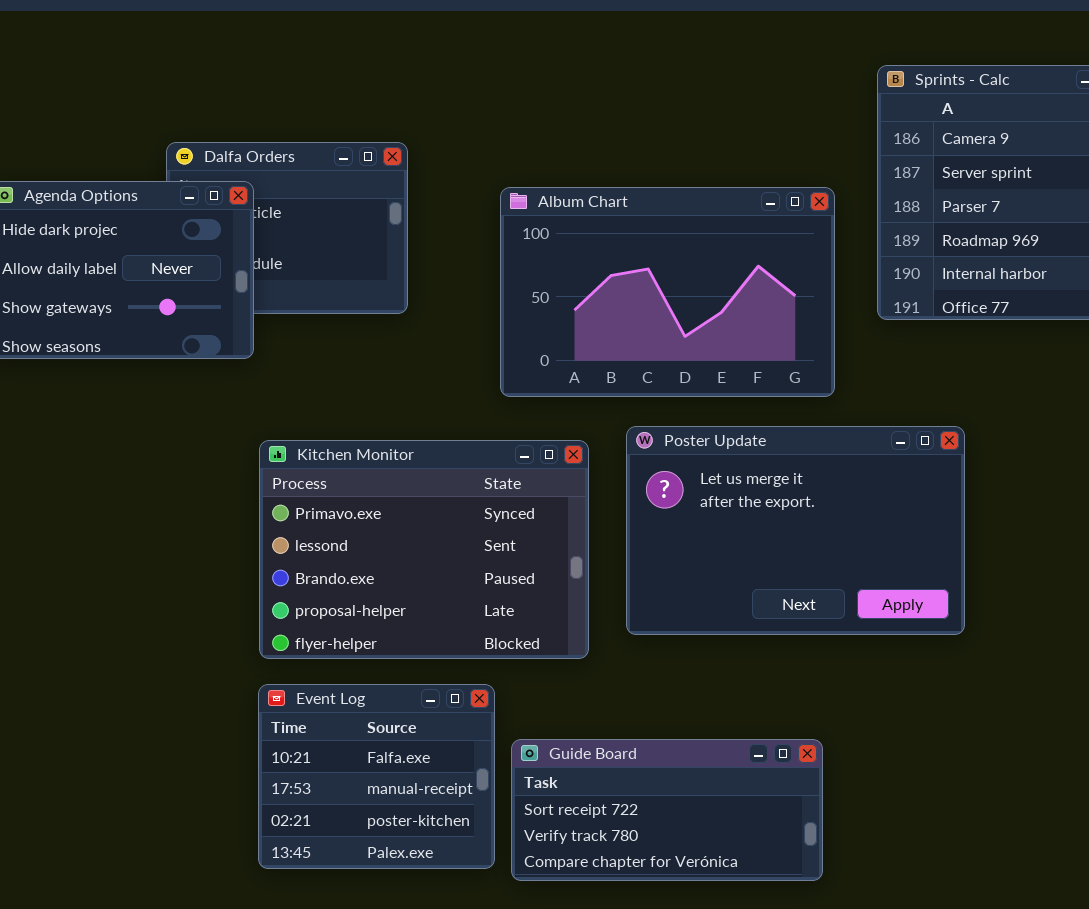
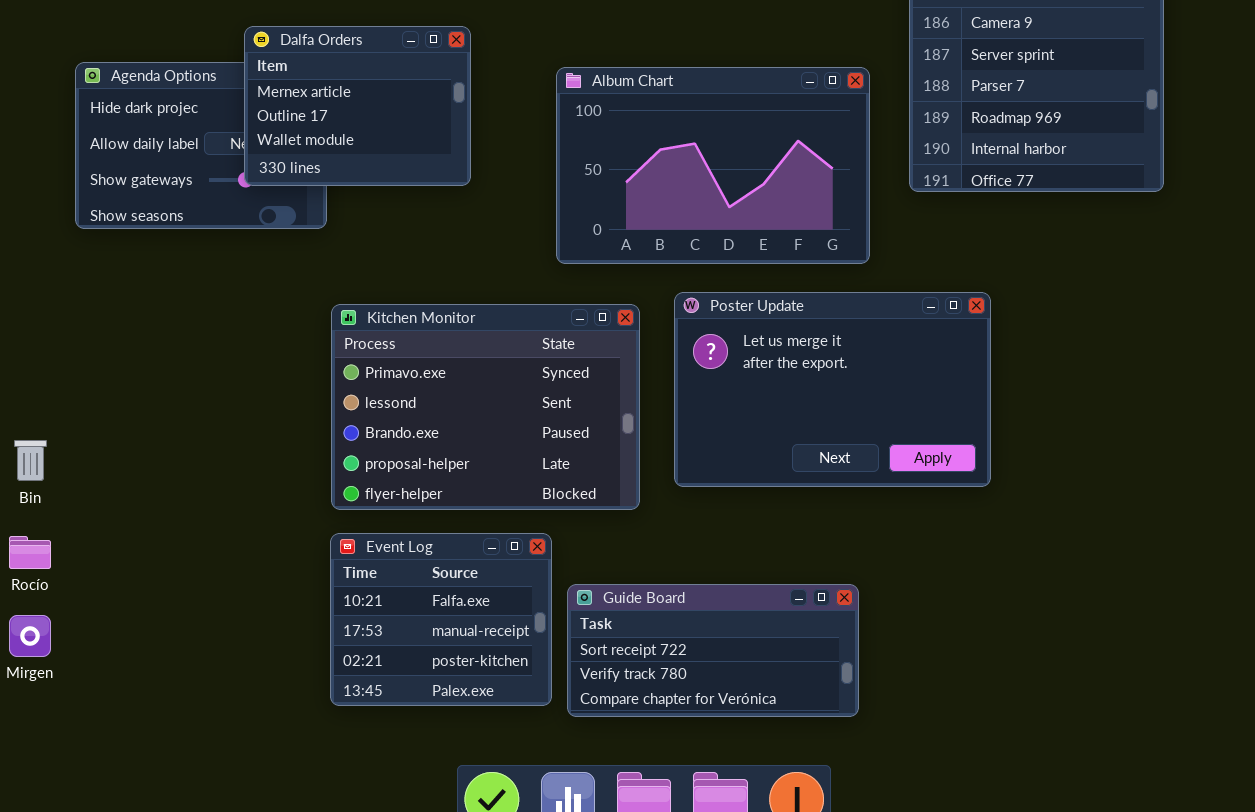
Dalfa Orders: [166,142,408,314] -> [244,26,471,186], raised

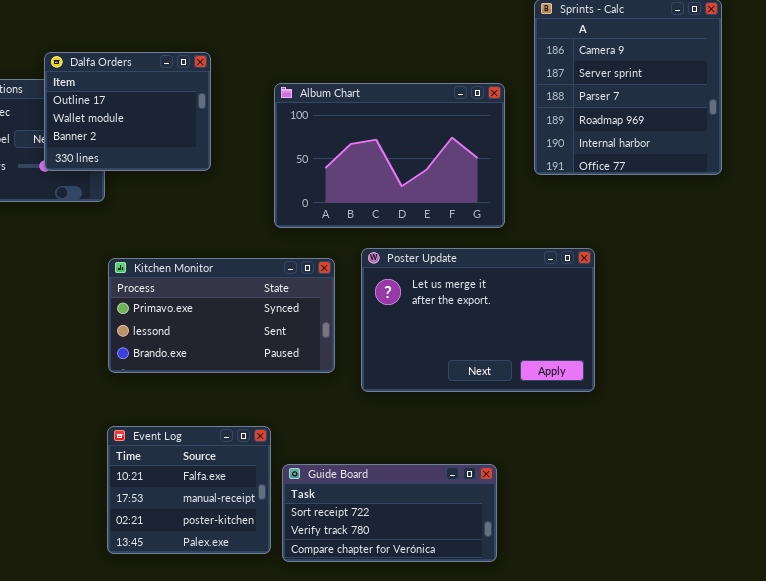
Dalfa Orders: [244,26,471,186] -> [44,52,211,171], scrolled down 1 row
Kitchen Monitor: [331,304,640,510] -> [108,258,335,373], resized

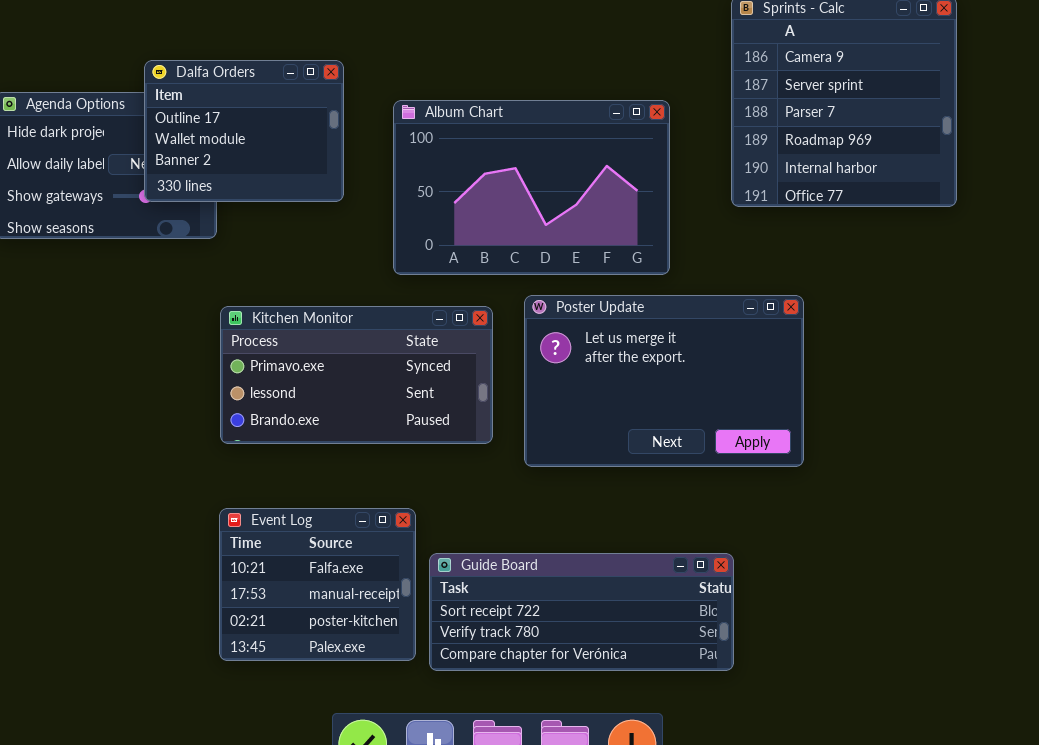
Album Chart: [274,83,505,228] -> [393,100,670,275], moved
Guide Board: [282,464,497,562] -> [429,553,734,671], resized

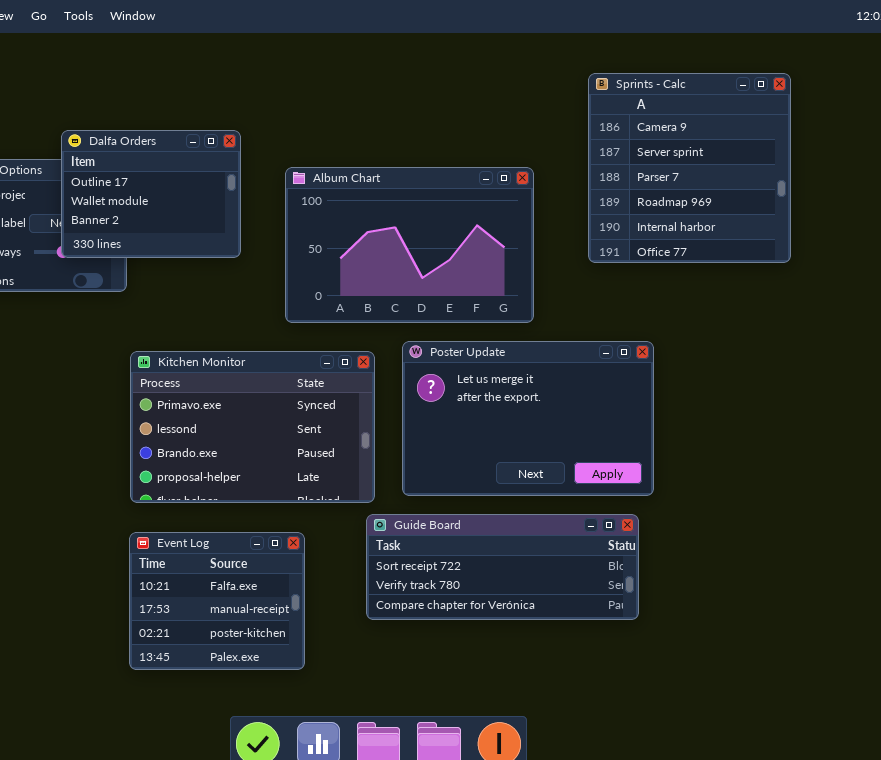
Kitchen Monitor: [220,306,493,444] -> [130,351,375,503], resized
Guide Board: [429,553,734,671] -> [366,514,639,620], moved

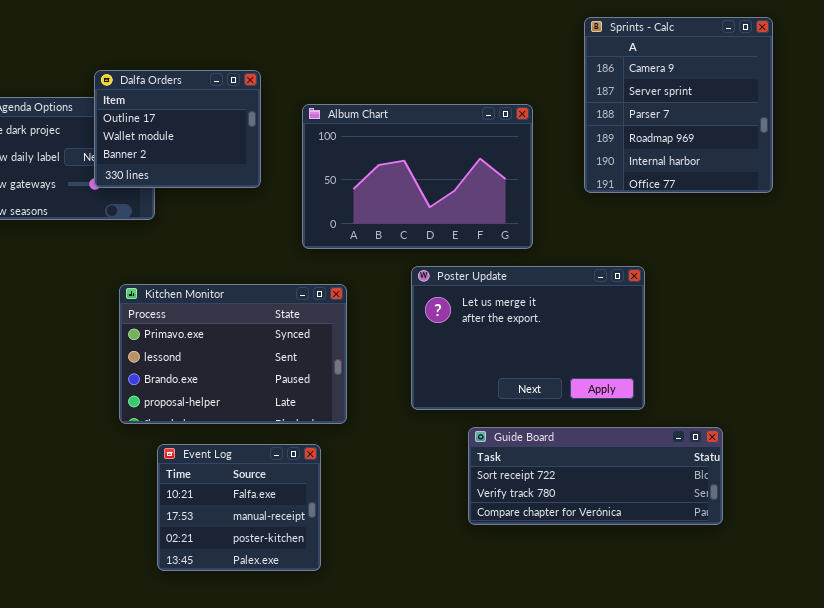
Kitchen Monitor: [130,351,375,503] -> [119,284,347,424], moved
Guide Board: [366,514,639,620] -> [468,427,723,525], moved

